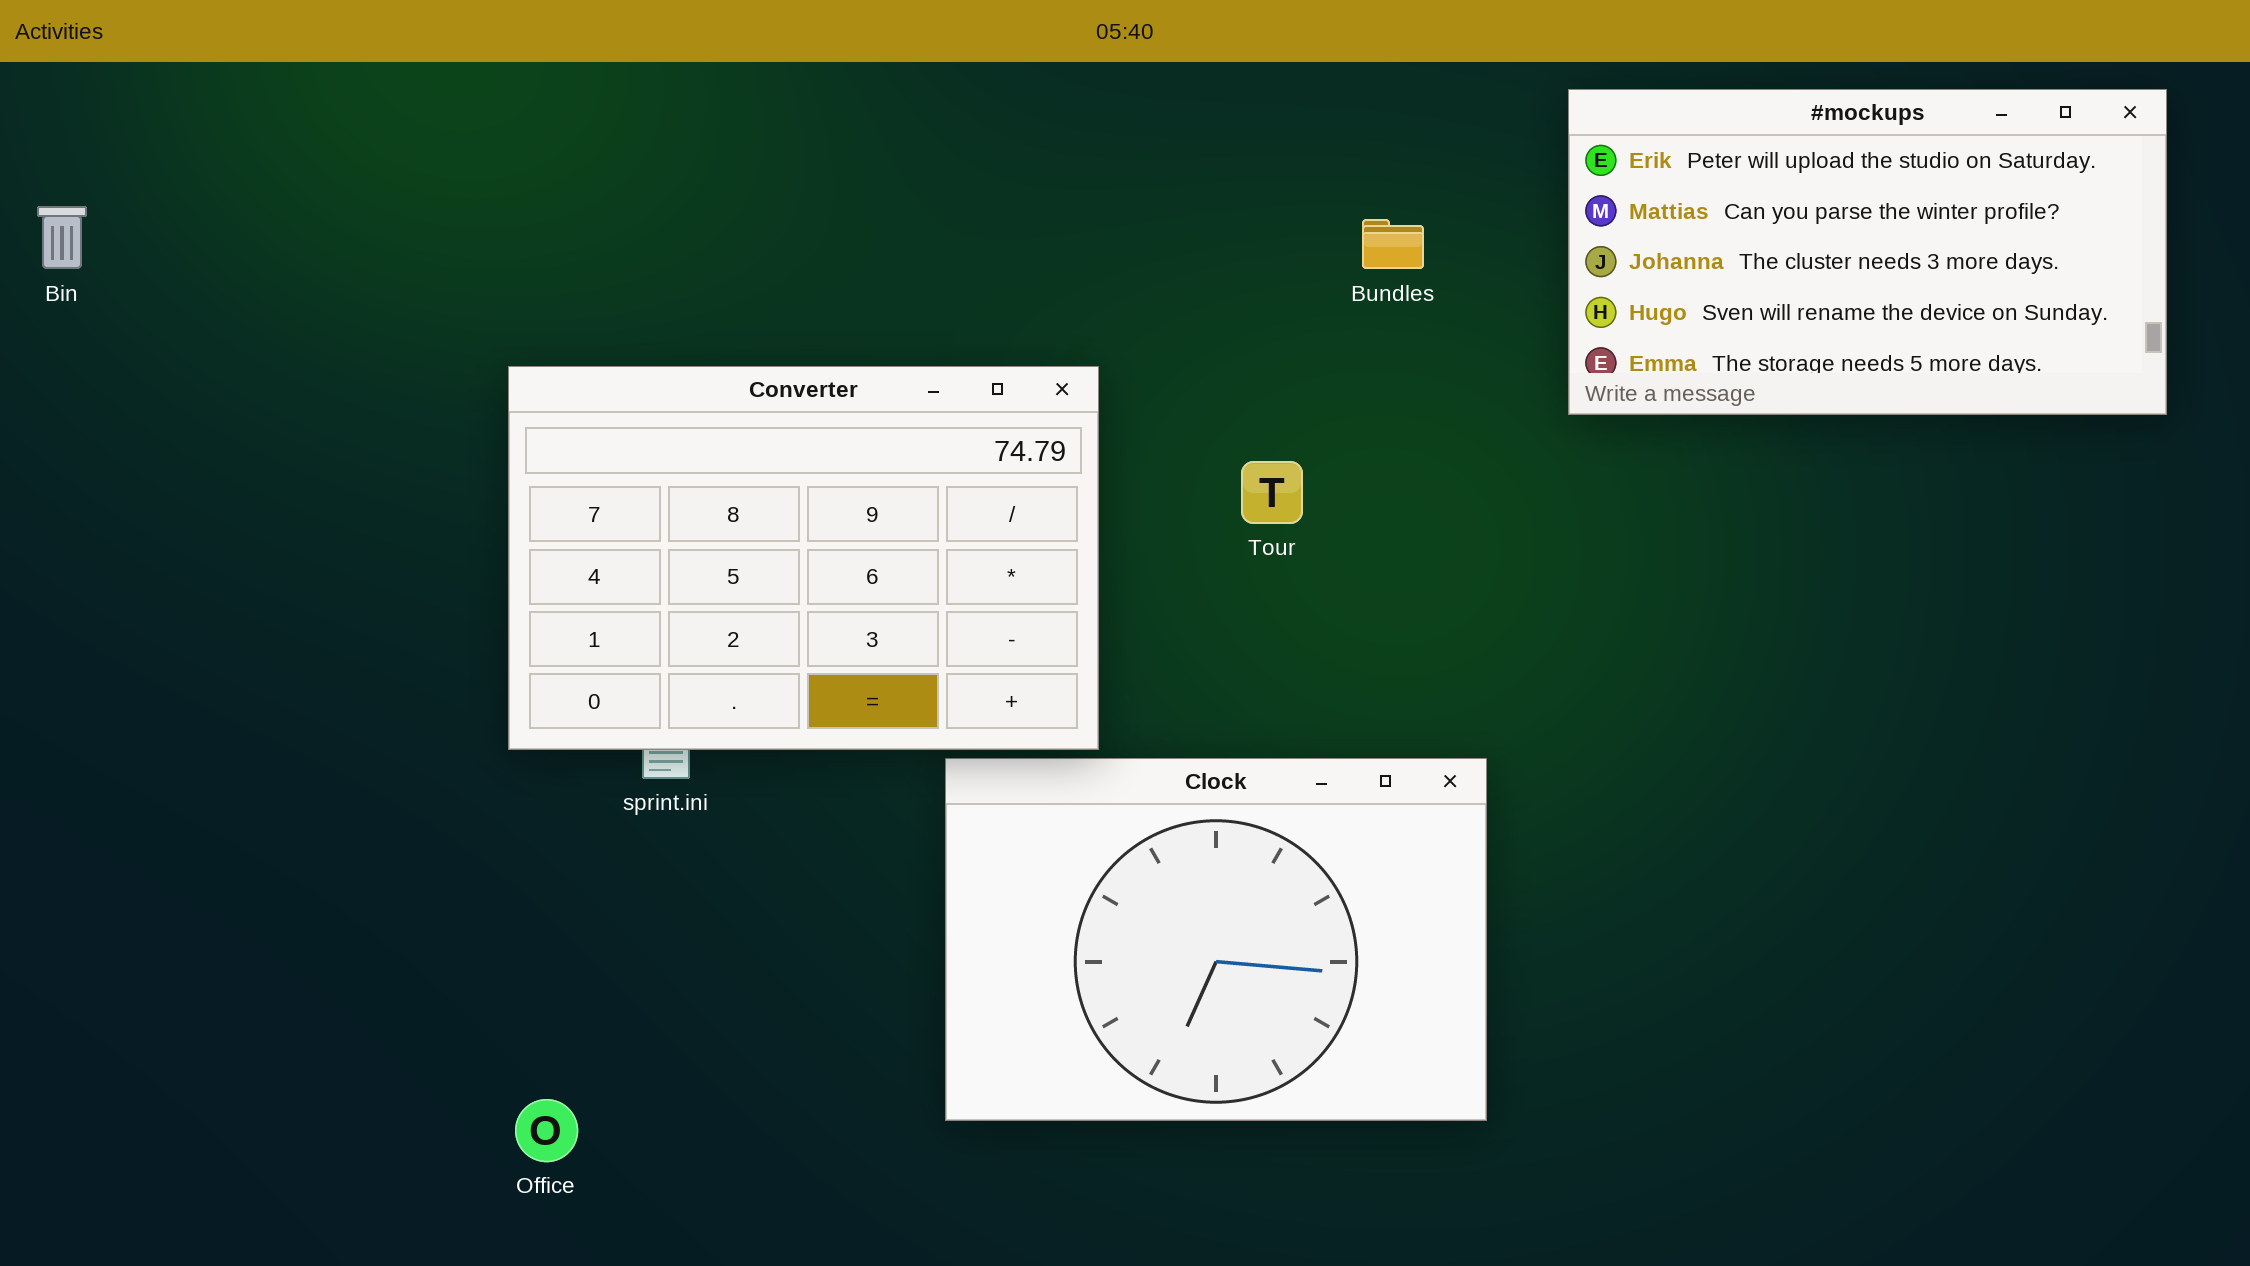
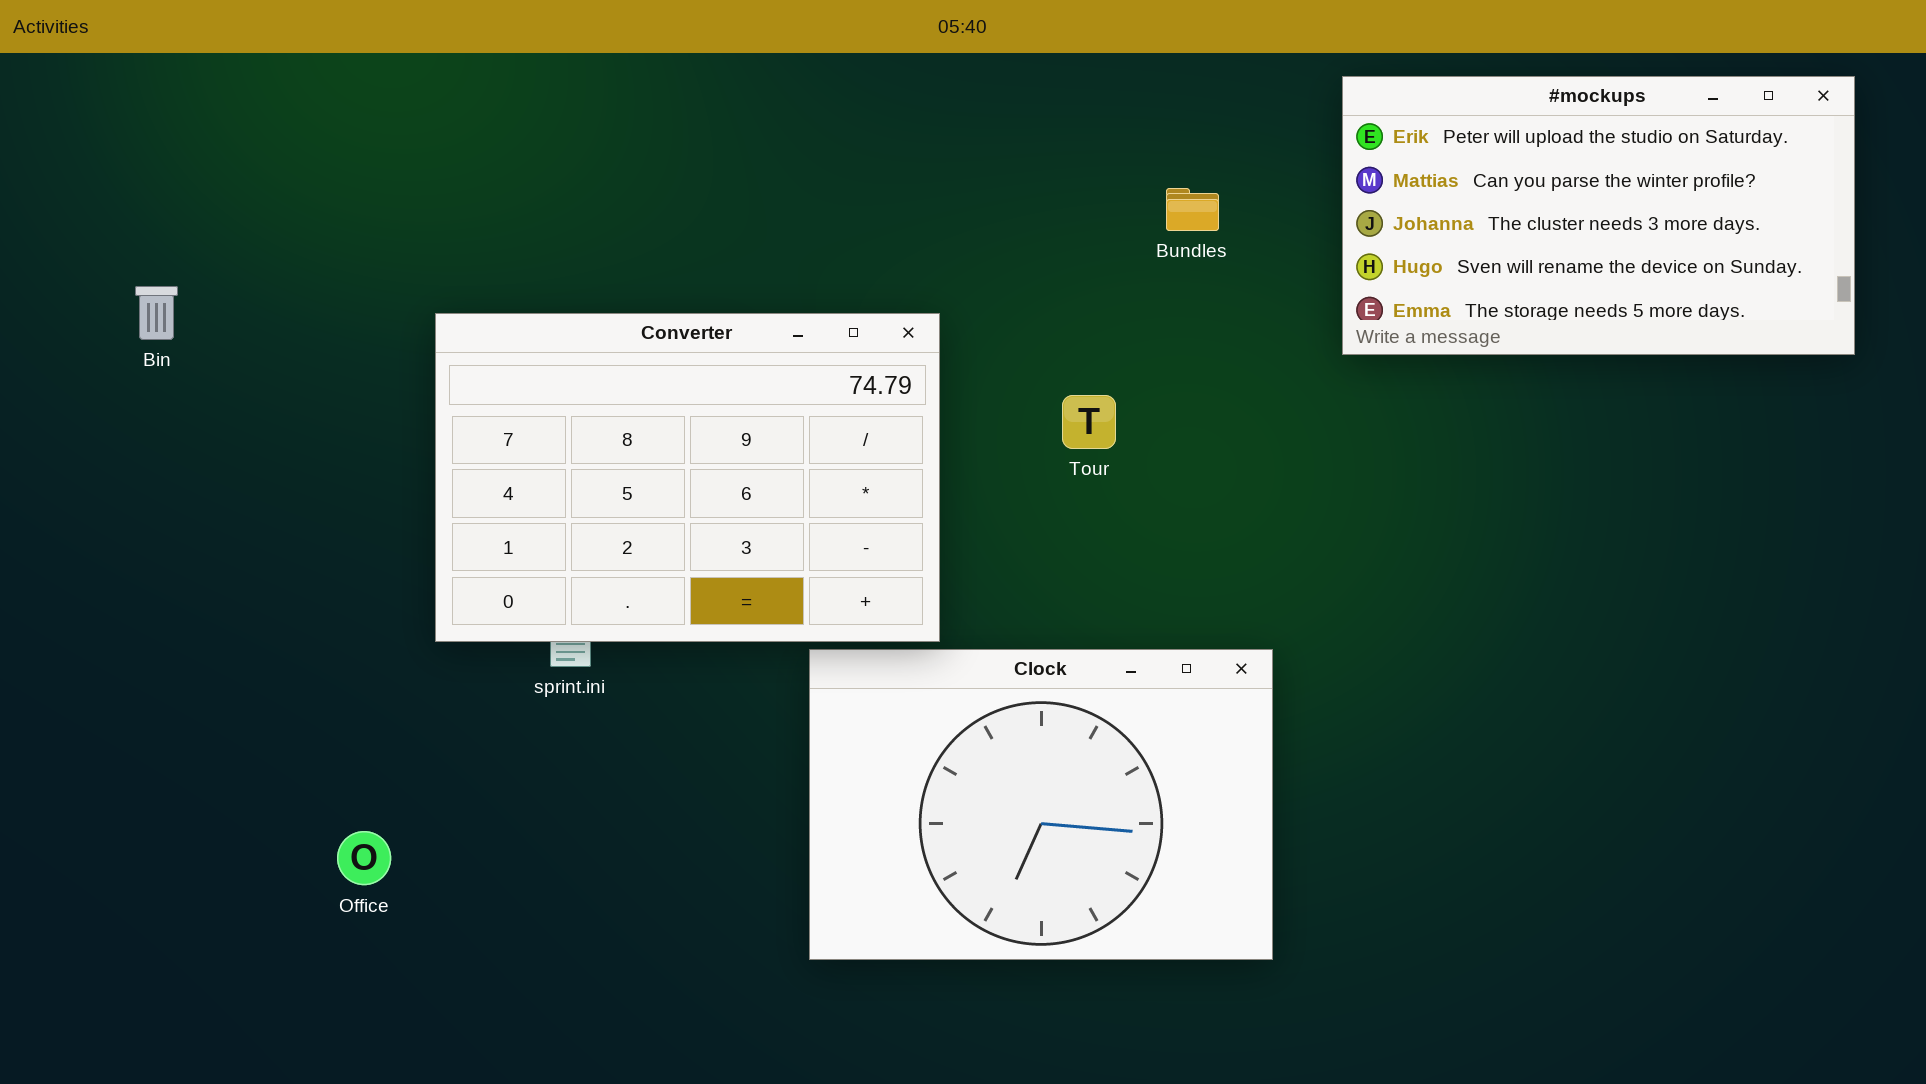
Bin: [37,206,87,269] -> [135,286,178,340], moved
Office: [515,1099,578,1162] -> [337,831,391,885], moved

